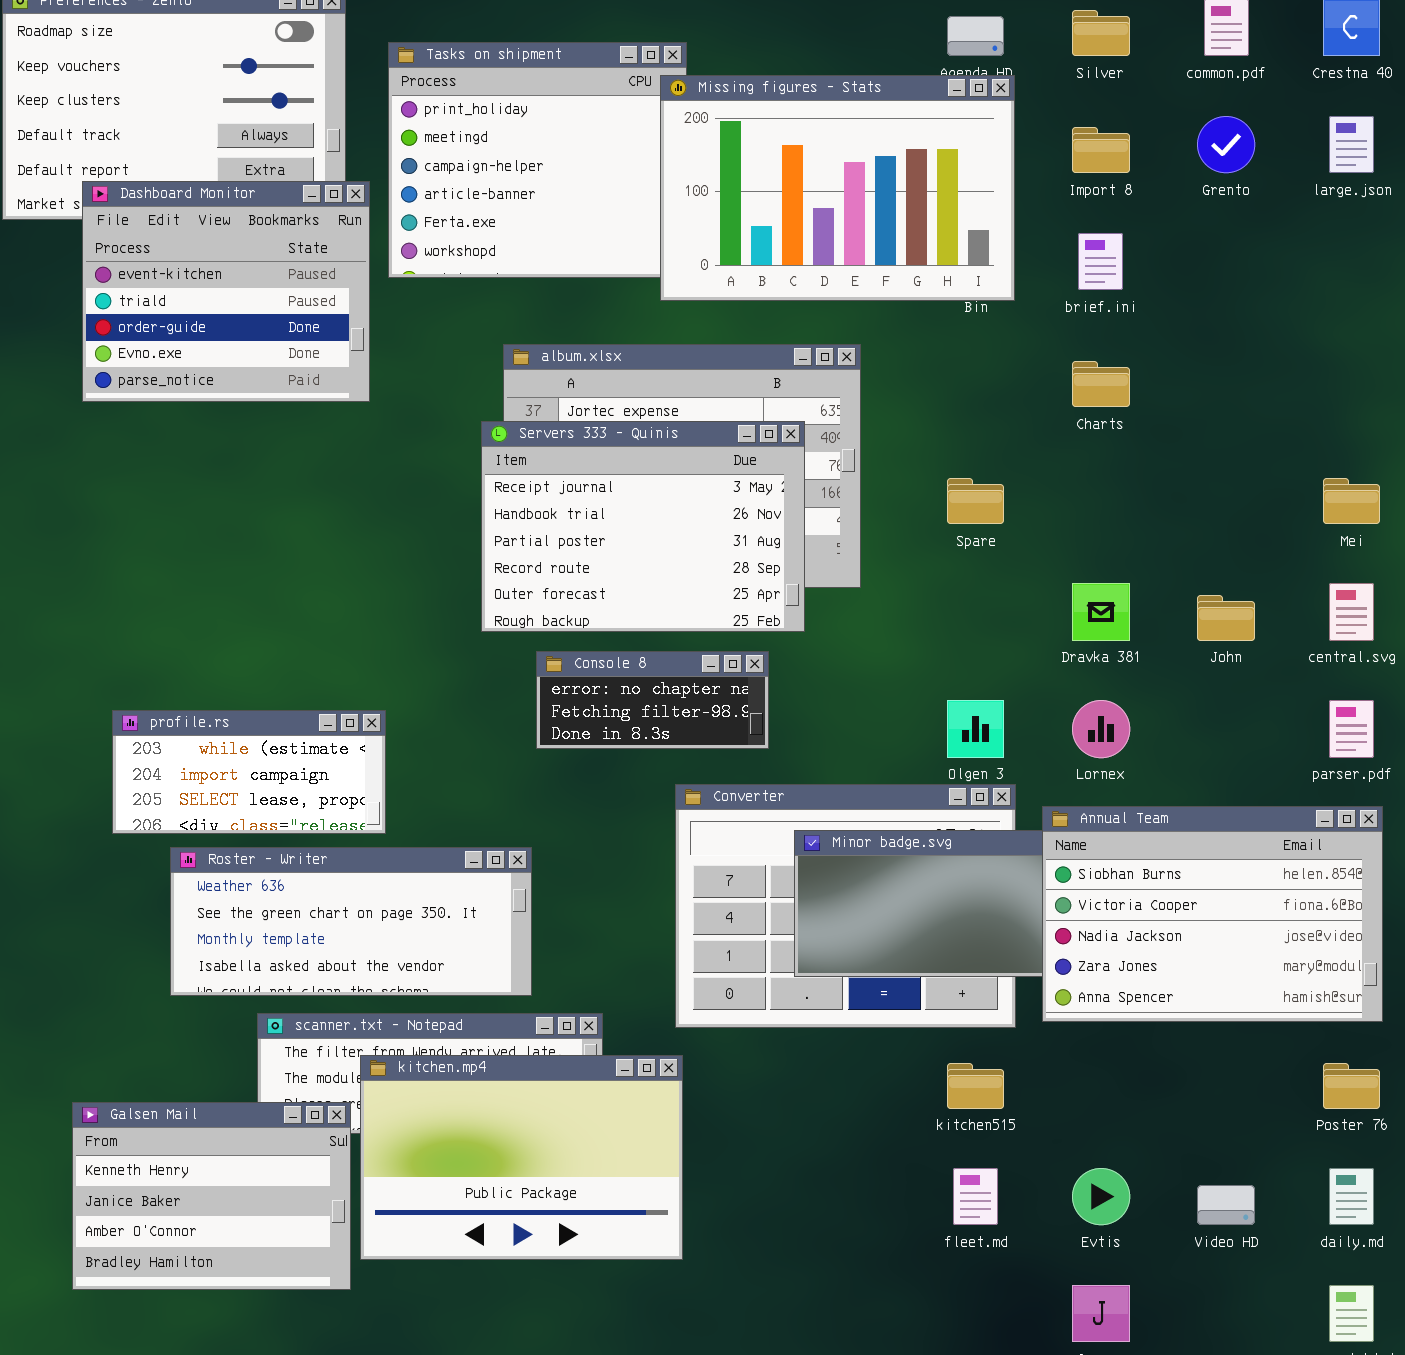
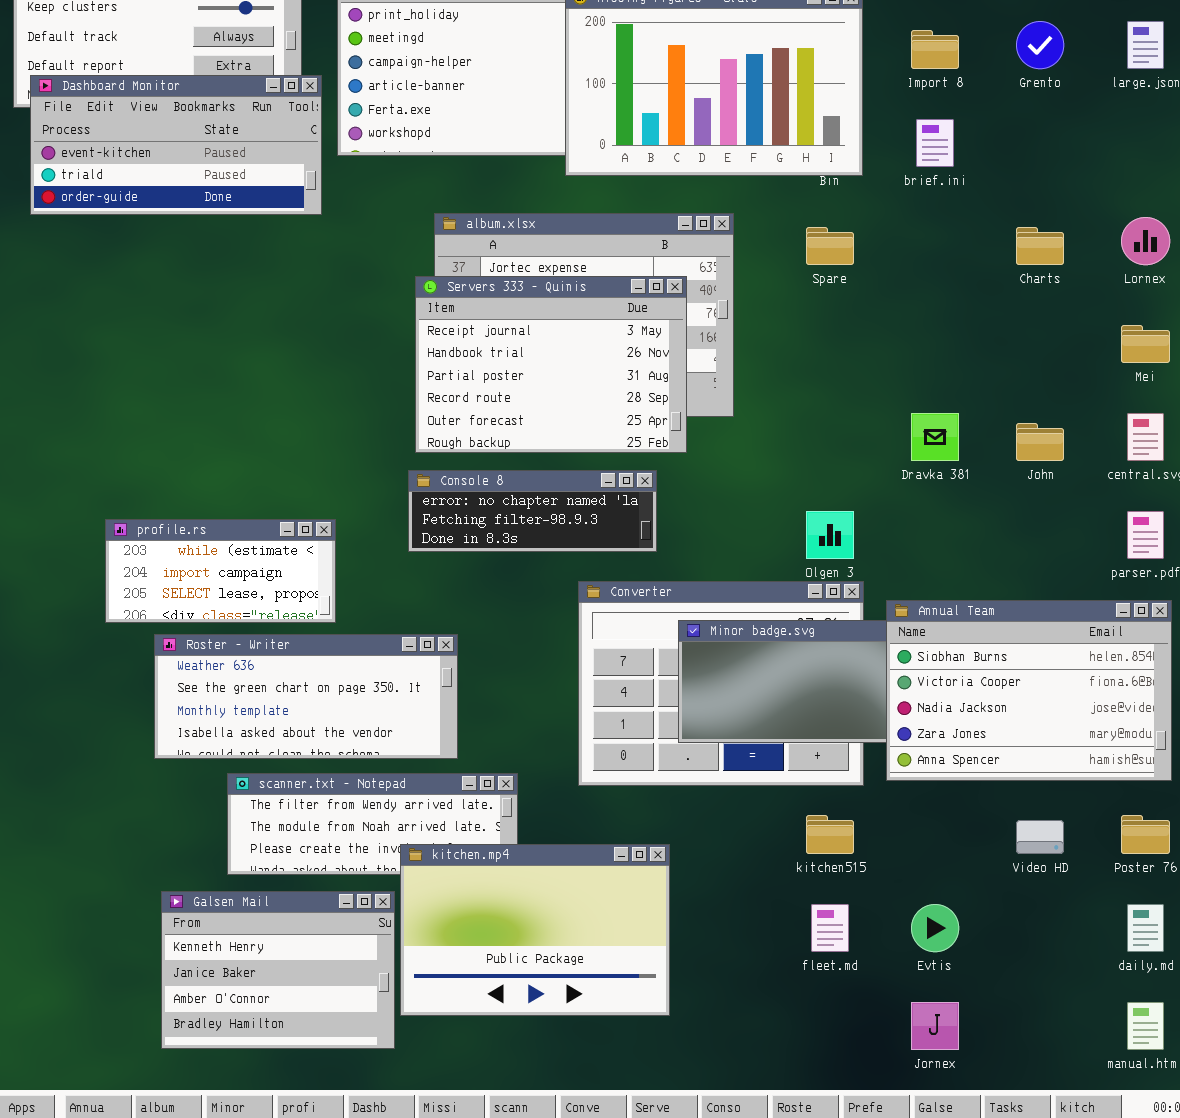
Dashboard Monitor: [82,181,370,402] -> [30,75,322,215], resized
Charts: [1072,361,1130,407] -> [1016,227,1064,265], moved
Spare: [947,478,1004,524] -> [806,227,854,265], moved
Console 8: [536,651,769,749] -> [408,470,657,552], resized
Lornex: [1072,700,1130,758] -> [1121,217,1170,265], moved
kitchen.mp4: [360,1055,683,1260] -> [400,844,670,1016], moved
Galsen Mail: [72,1102,351,1290] -> [161,891,395,1049], moved
Video HD: [1197,1185,1255,1225] -> [1016,820,1064,854], moved

